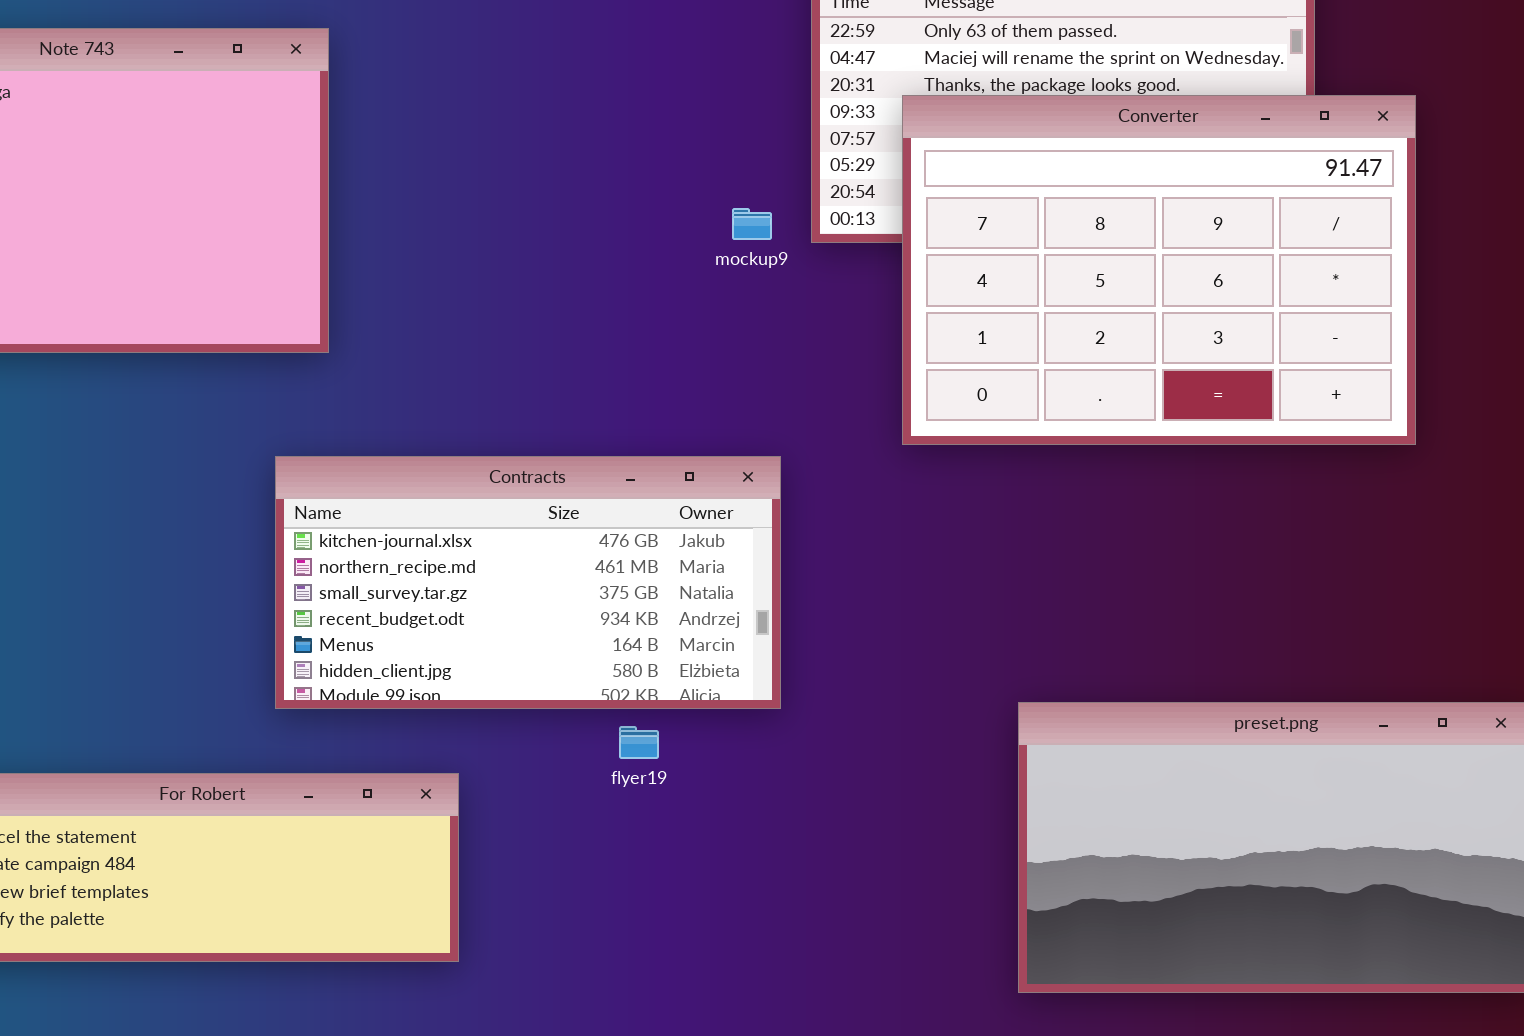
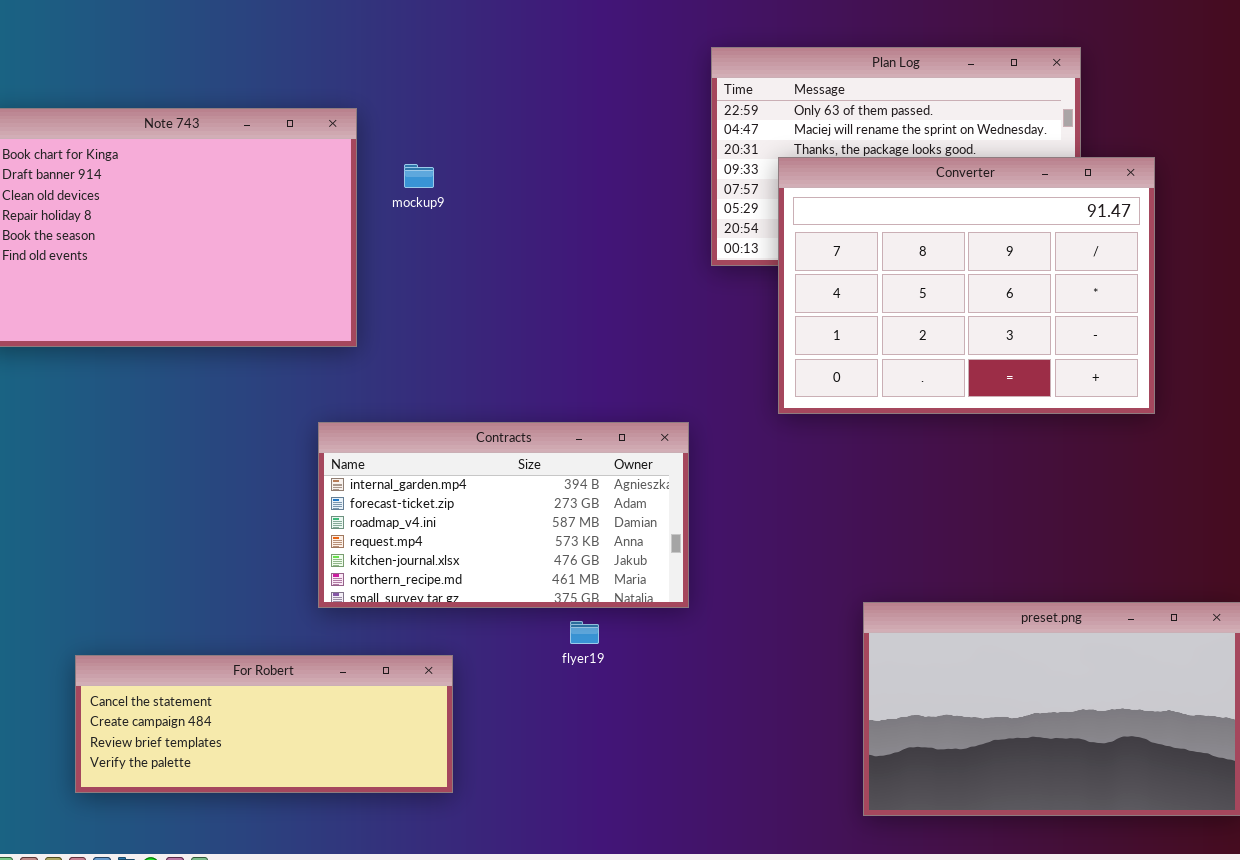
mockup9: [732,208,772,240] -> [404,164,434,188], moved
Contracts: [275,456,781,709] -> [318,422,689,608], scrolled up 4 rows

